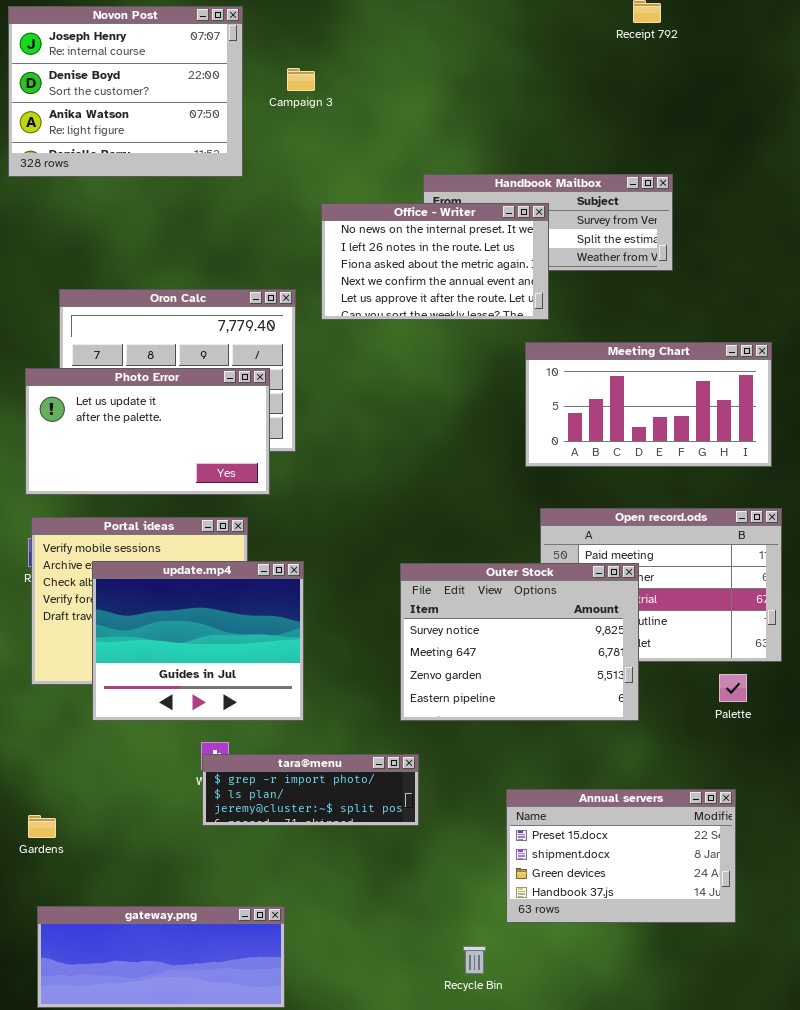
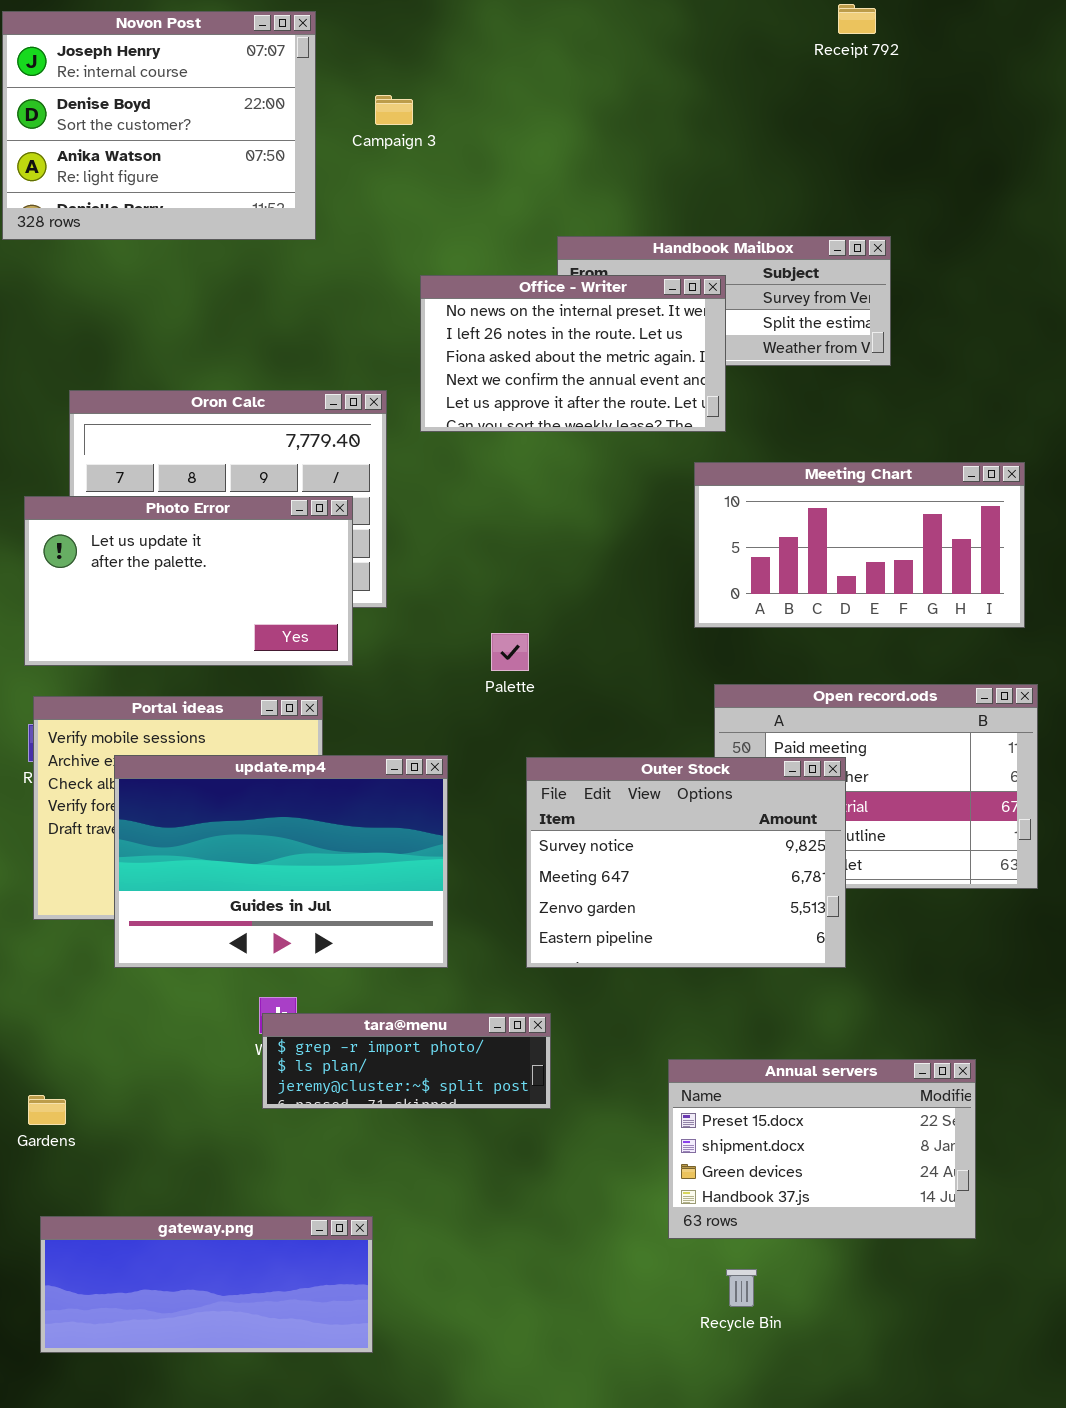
update.mp4: [92,561,304,721] -> [114,755,448,968], resized
Palette: [719,674,747,702] -> [491,633,529,671], moved
Recycle Bin: [463,946,486,974] -> [726,1269,757,1307], moved

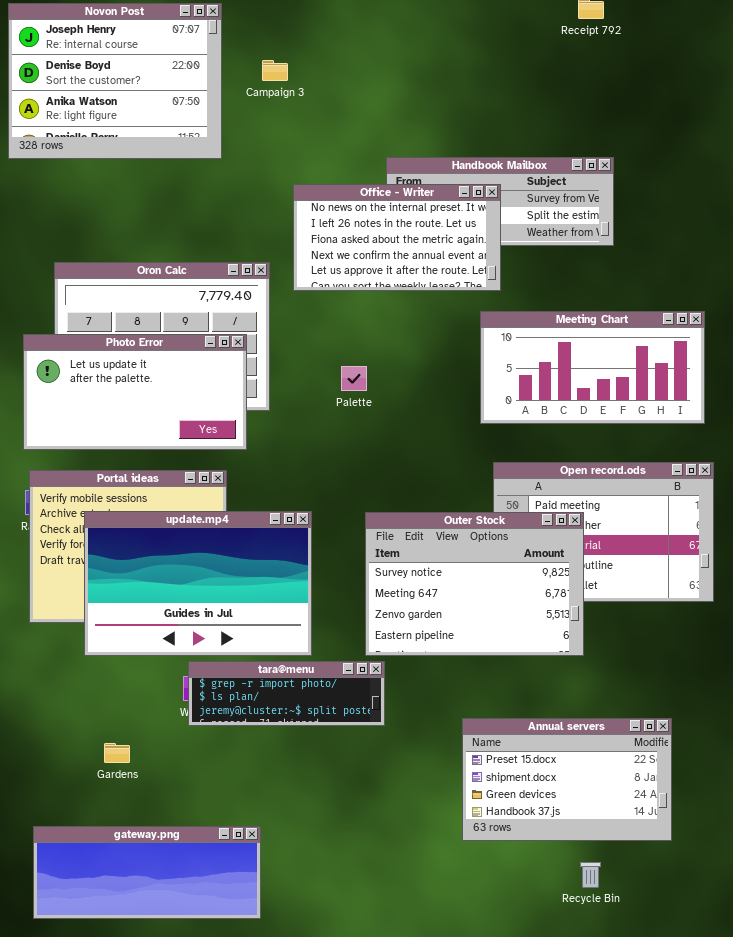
Palette: [491,633,529,671] -> [341,366,367,391], moved
tara@menu: [262,1013,551,1109] -> [188,661,385,726], moved
Gardens: [28,1095,66,1125] -> [104,743,130,763], moved
Recycle Bin: [726,1269,757,1307] -> [580,862,601,888], moved

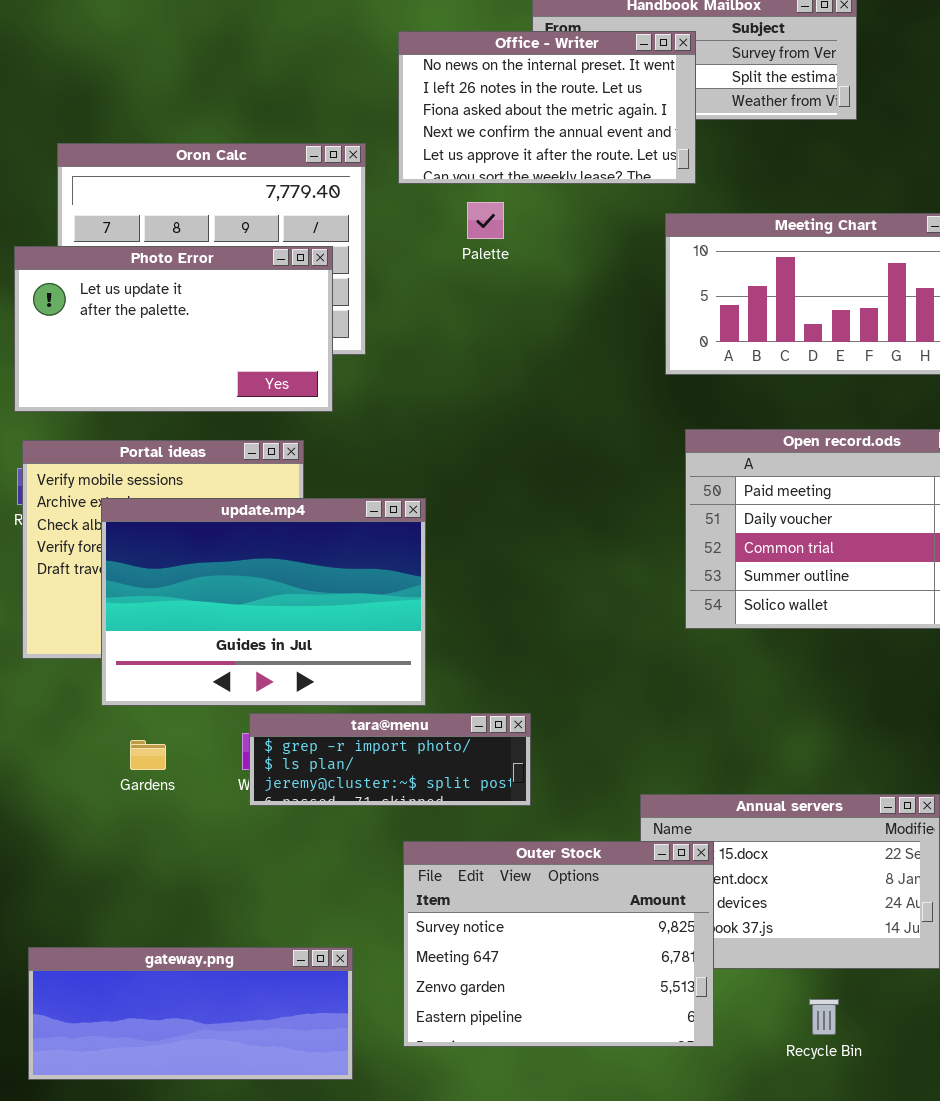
Palette: [341,366,367,391] -> [467,202,504,239], moved
Outer Stock: [365,512,584,656] -> [403,841,714,1047], moved
Gardens: [104,743,130,763] -> [130,740,166,770], moved

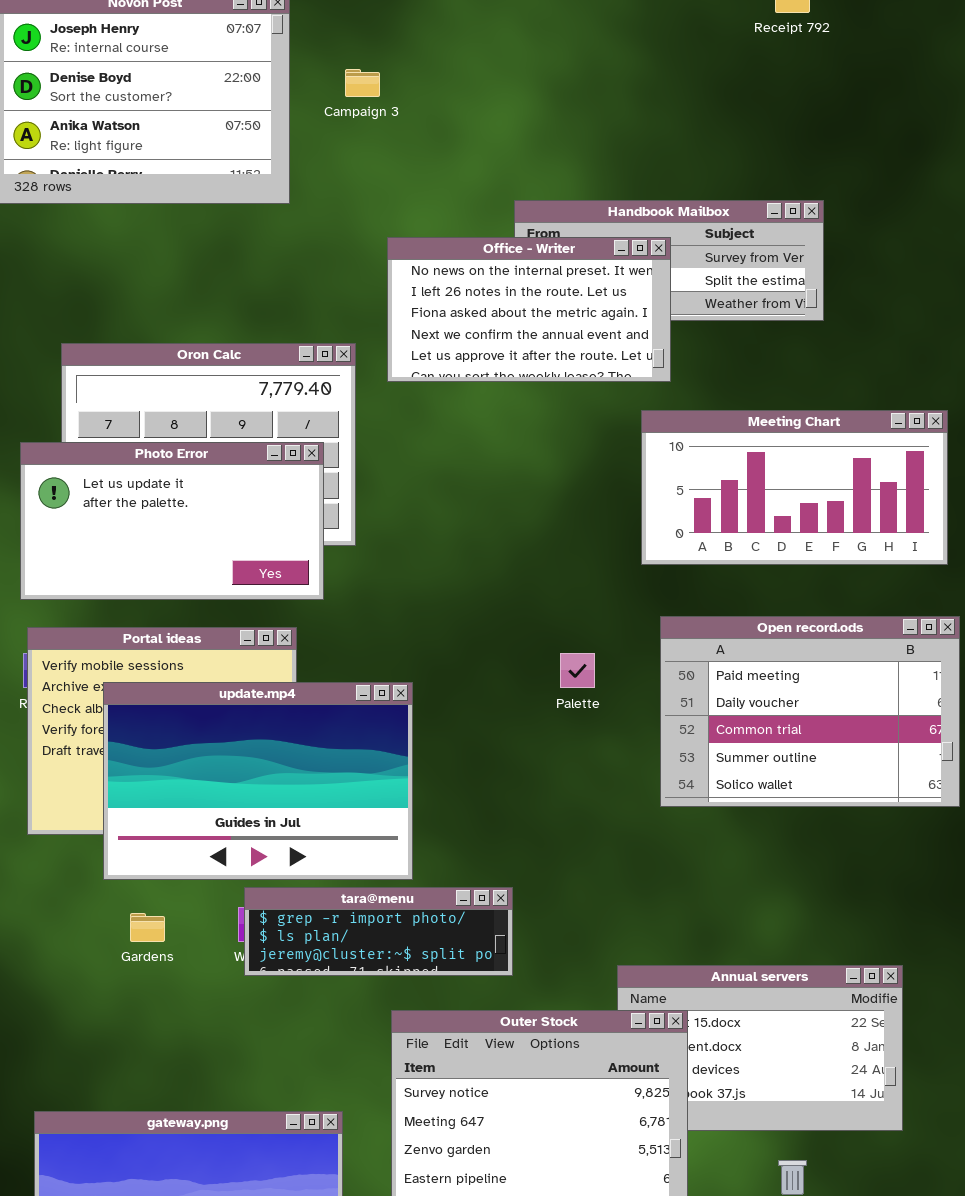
Palette: [467,202,504,239] -> [560,653,595,688], moved

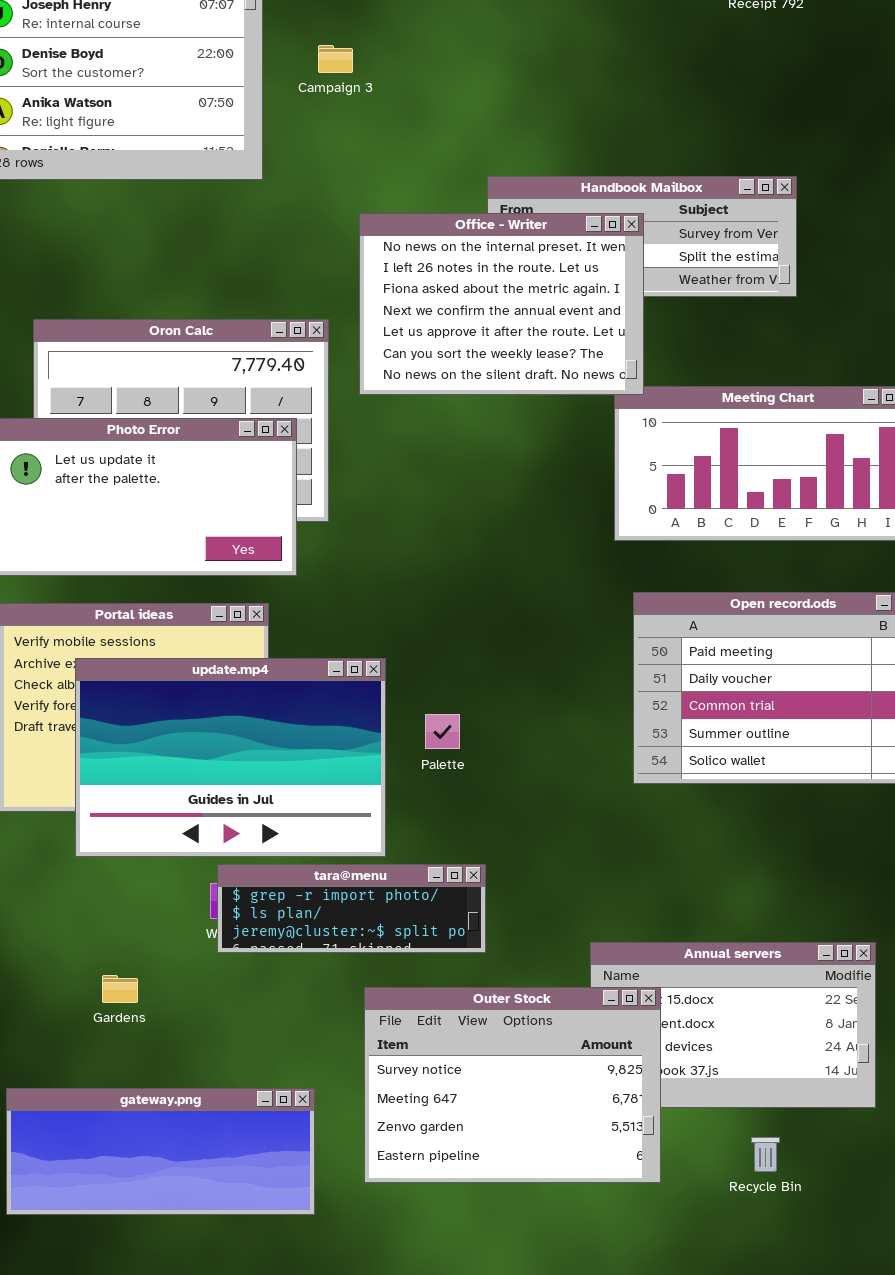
Office - Writer: [387,237,671,382] -> [359,213,644,395], resized
Palette: [560,653,595,688] -> [425,714,460,749], moved
Gardens: [130,913,165,942] -> [102,975,138,1003], moved

